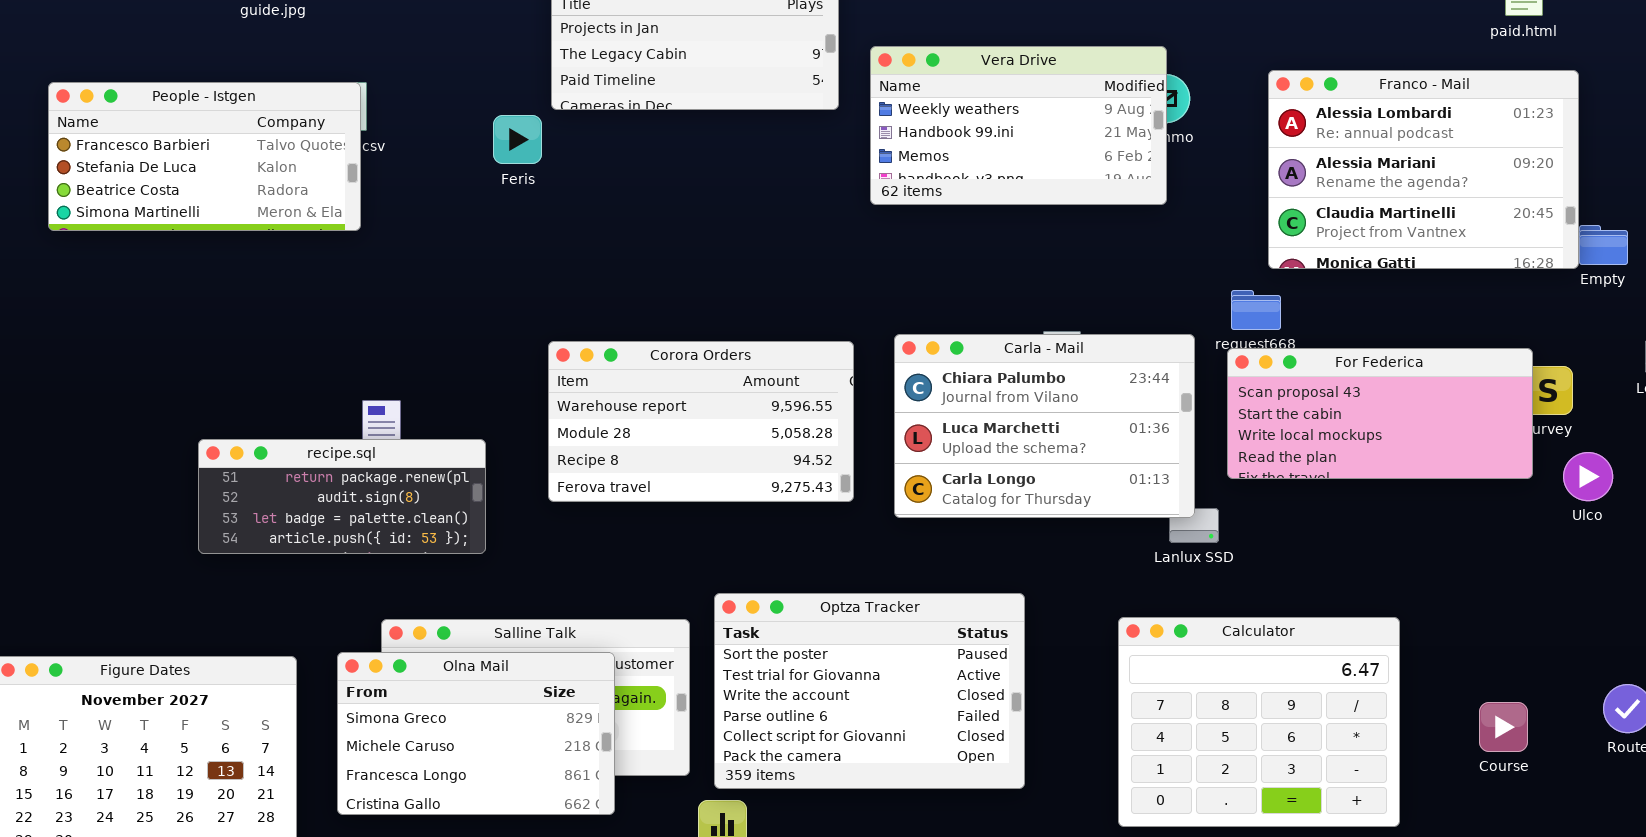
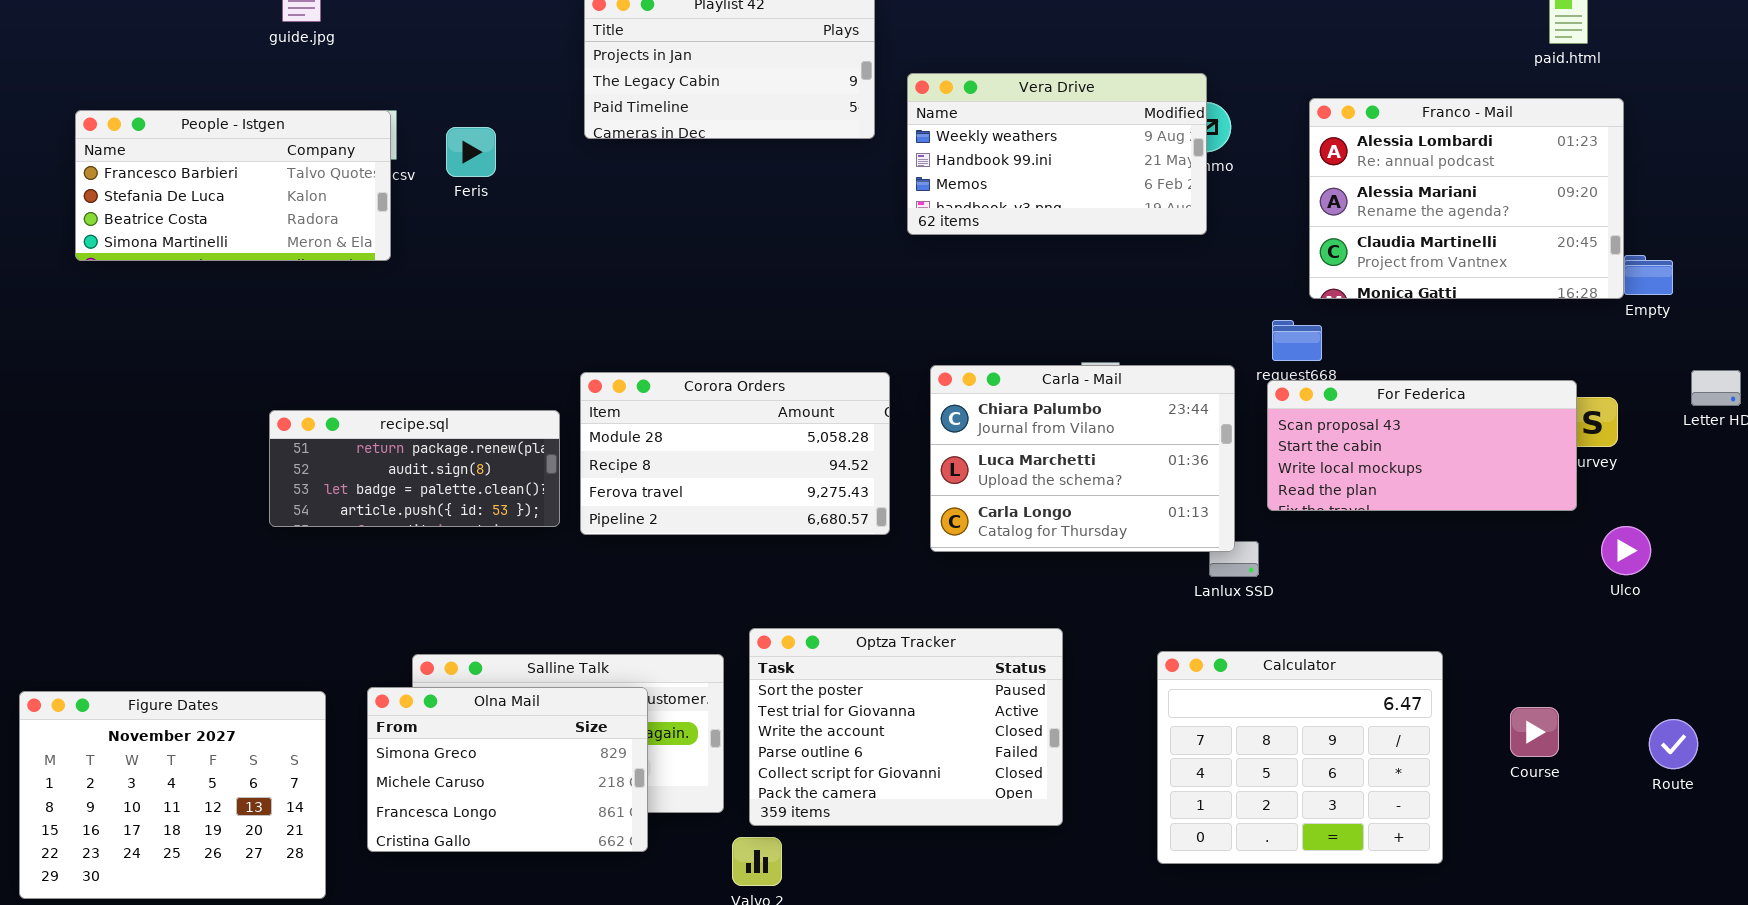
Feris: [493,115,542,164] -> [446,127,496,177], moved
Corora Orders: [548,341,854,502] -> [580,372,890,535], scrolled down 1 row
recipe.sql: [198,439,486,554] -> [269,410,560,527], moved
Ulco: [1563,452,1613,501] -> [1601,526,1651,575], moved
Course: [1479,702,1528,752] -> [1510,707,1559,757], moved

